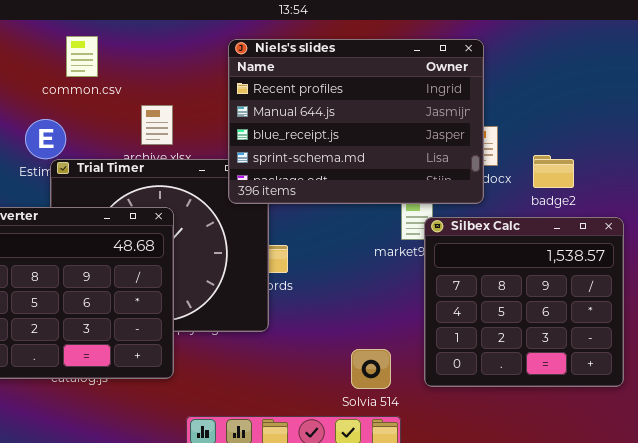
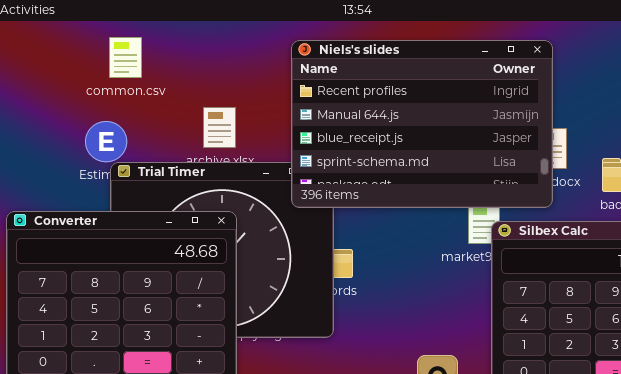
common.csv: [66,36,98,77] -> [109,37,142,78], moved

